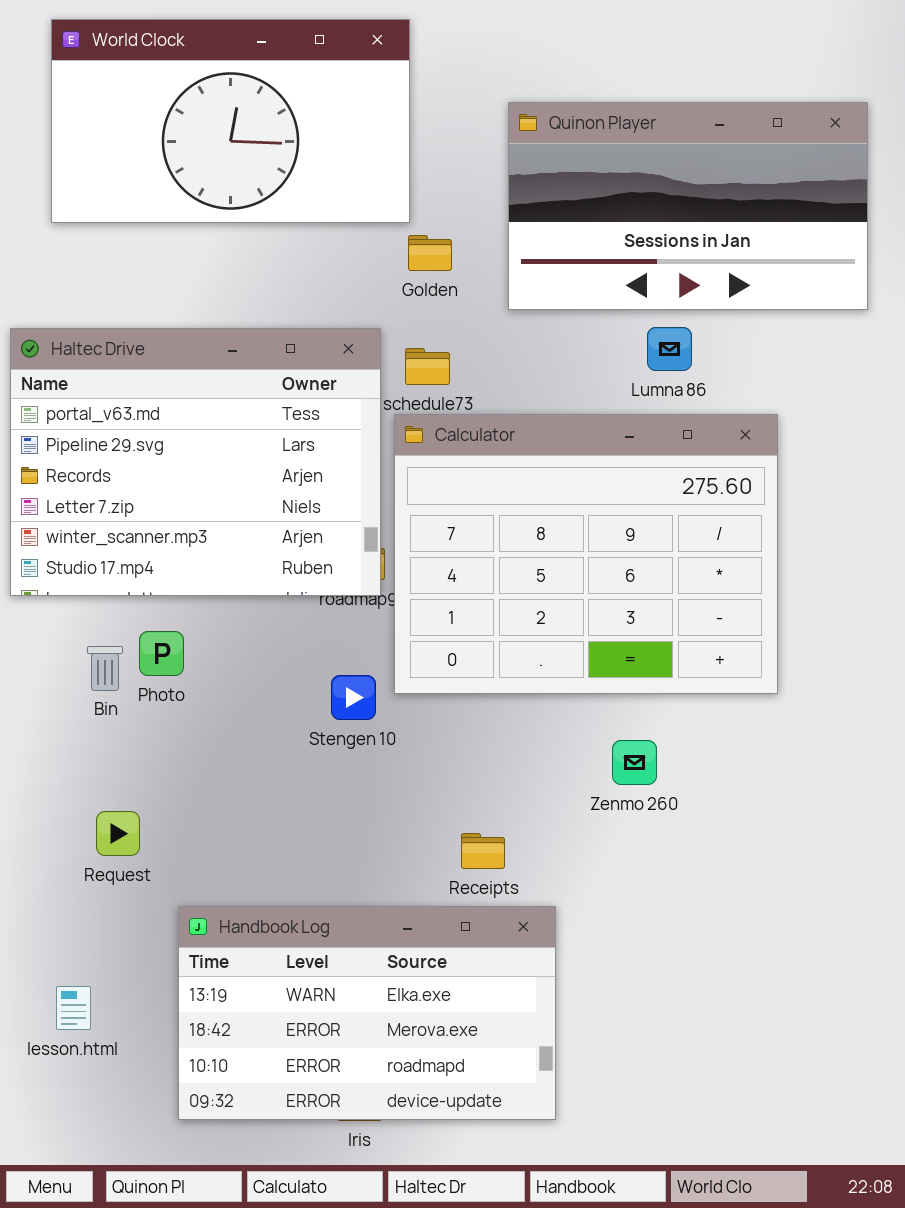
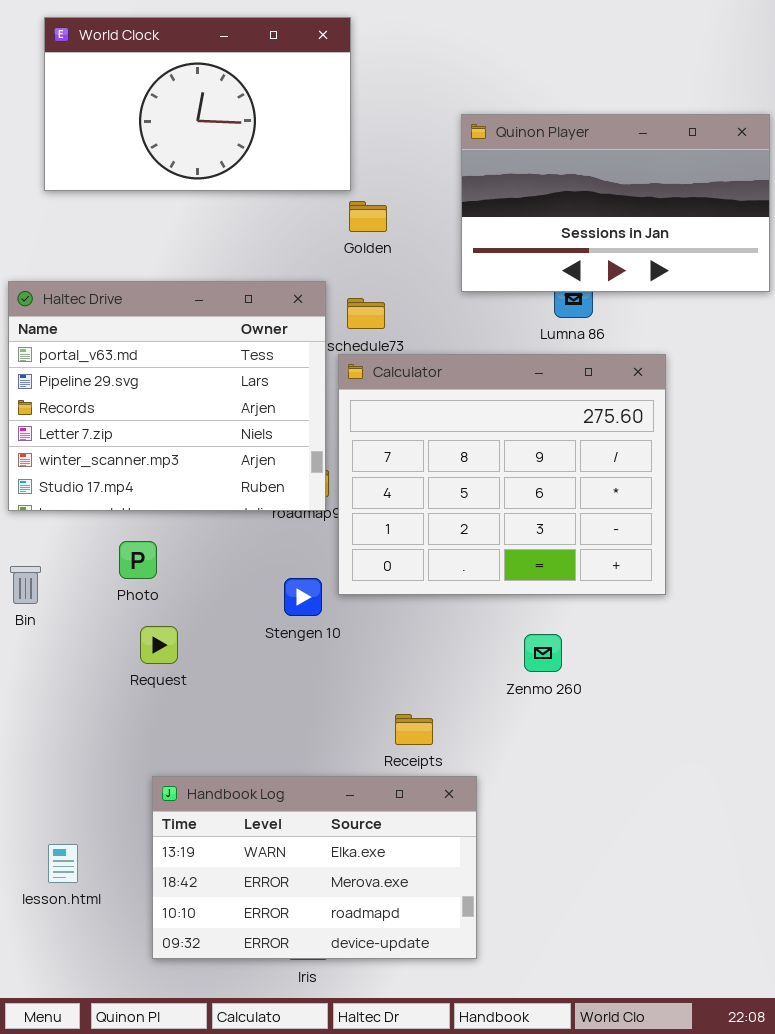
Quinon Player: [508,102,868,310] -> [461,114,770,292], moved
Bin: [87,646,123,691] -> [10,566,41,604], moved
Request: [96,811,140,856] -> [140,626,178,664], moved

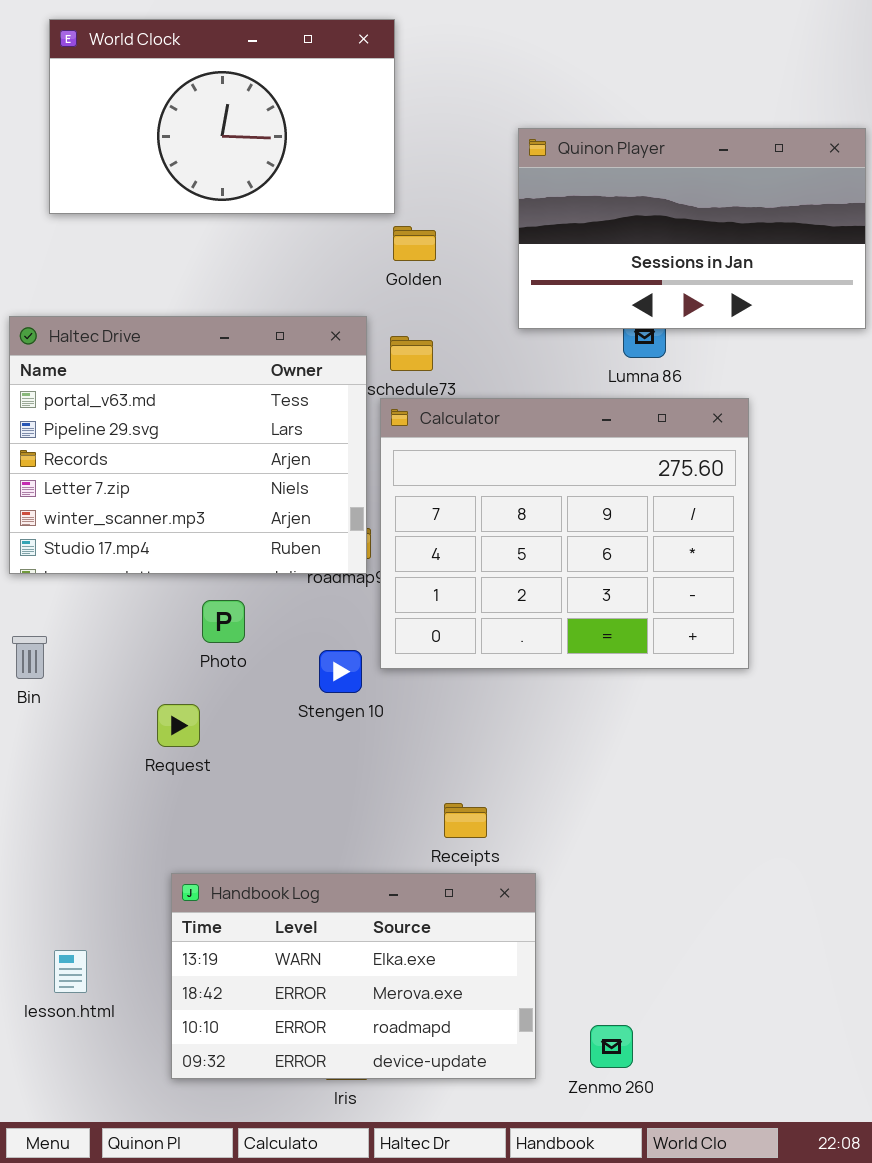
Photo: [119,541,157,579] -> [202,600,245,643], moved
Zenmo 260: [524,634,562,672] -> [590,1025,633,1068], moved

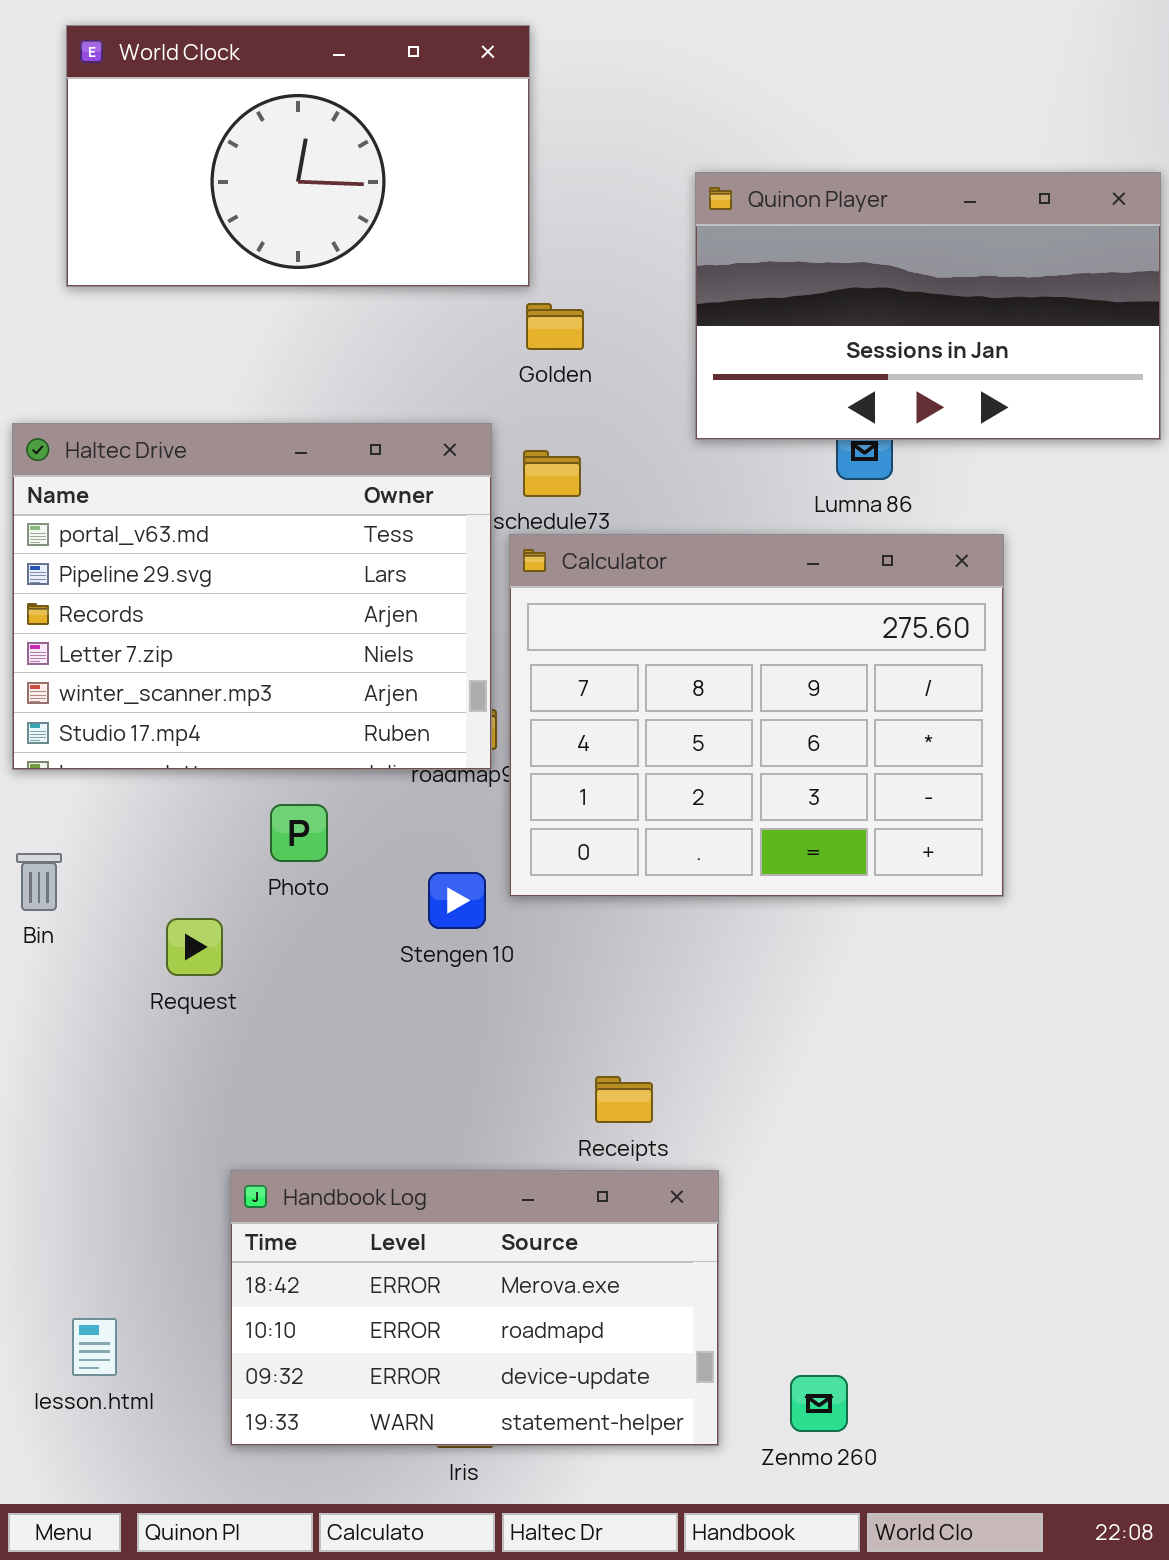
Request: [157,704,200,747] -> [166,918,223,976], moved
Handbook Log: [171,873,536,1079] -> [230,1170,719,1446], scrolled down 1 row
lesson.html: [54,950,87,993] -> [72,1318,117,1376], moved

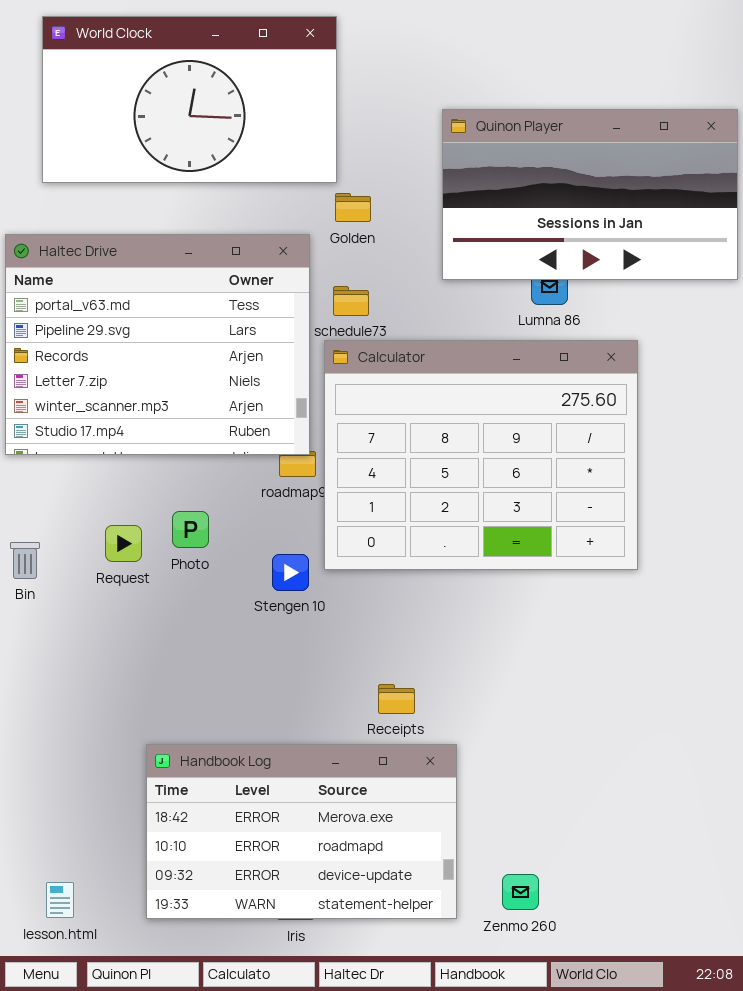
Haltec Drive: [12,423,492,770] -> [5,234,310,455], moved
Request: [166,918,223,976] -> [105,525,142,562], moved
lesson.html: [72,1318,117,1376] -> [46,882,74,918], moved

